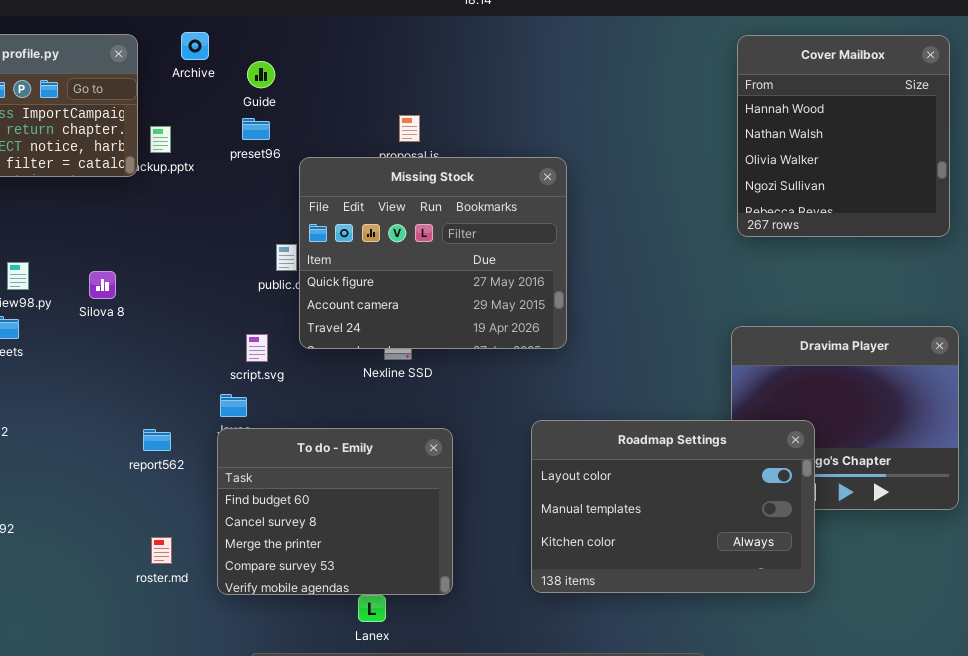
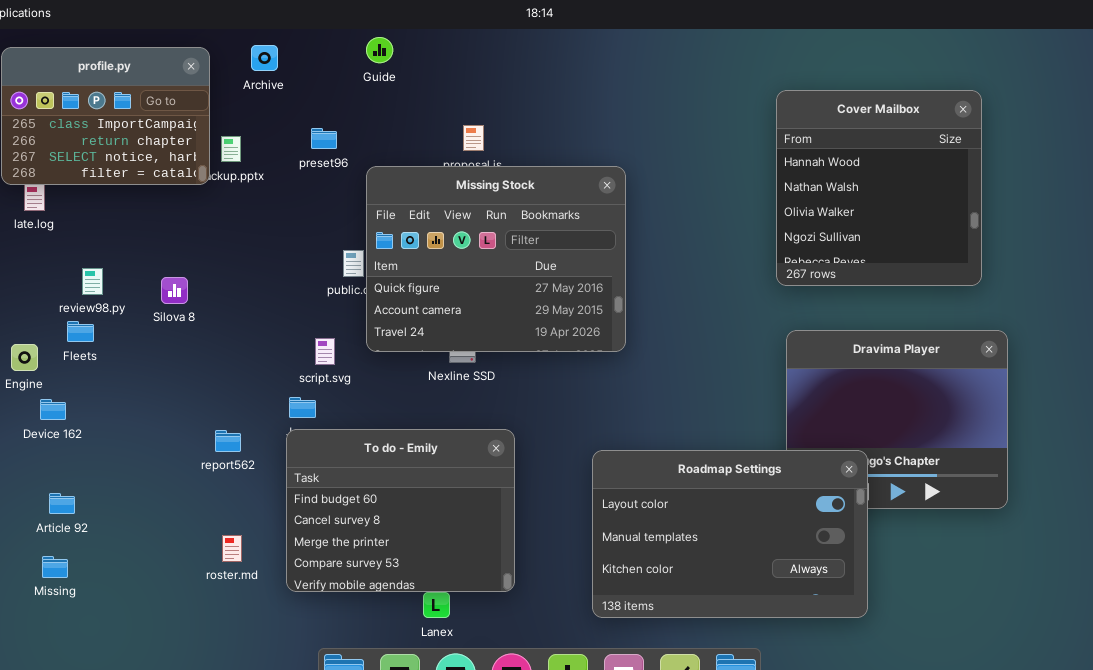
Cover Mailbox: [737,35,950,237] -> [776,90,982,286], moved
Guide: [247,61,275,88] -> [366,37,393,63], moved
Roadmap Settings: [531,420,815,593] -> [592,450,868,618], moved

